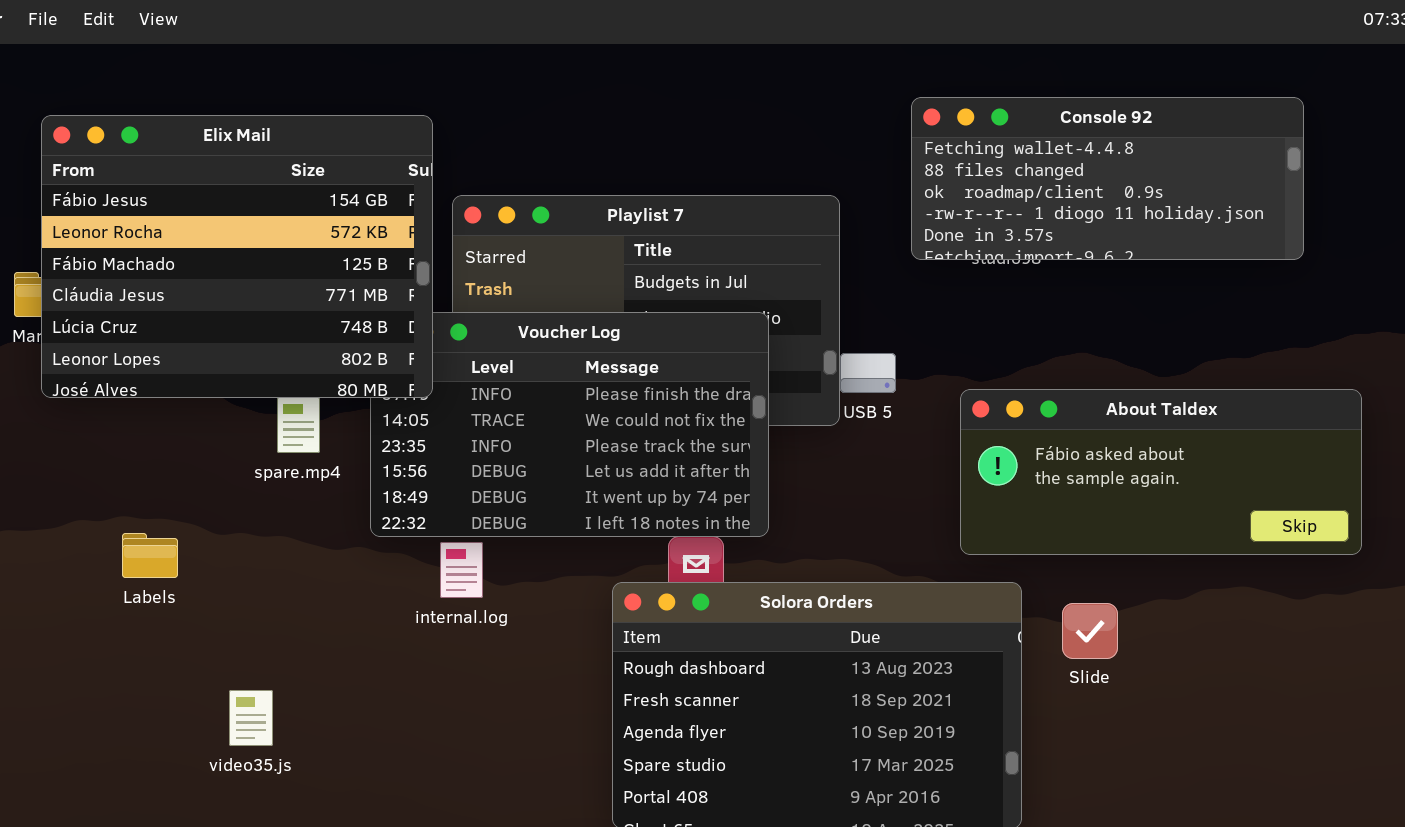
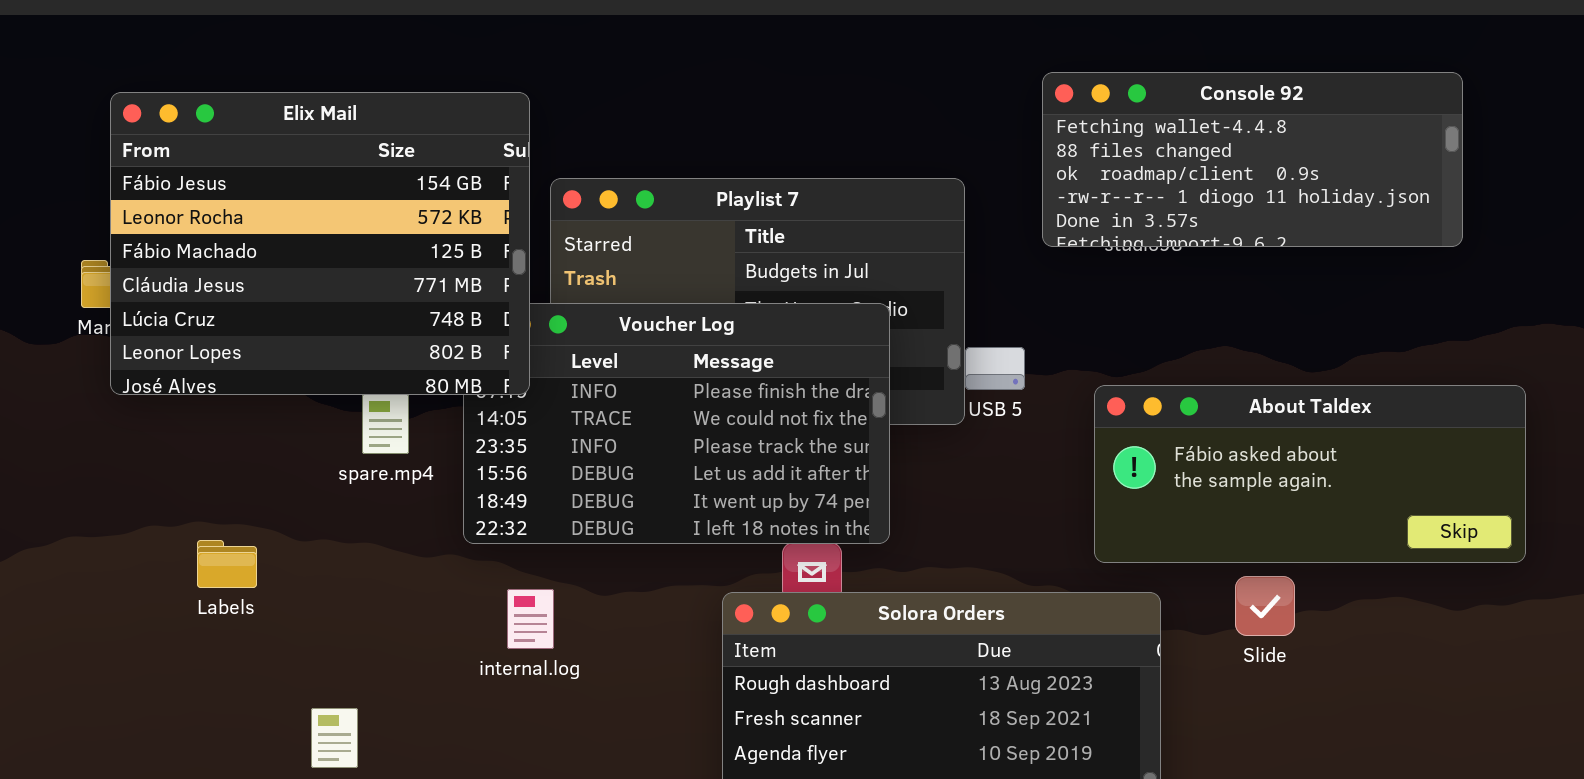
internal.log: [440,542,483,598] -> [507,589,554,649], moved
Slide: [1062,603,1118,659] -> [1235,576,1295,636], moved

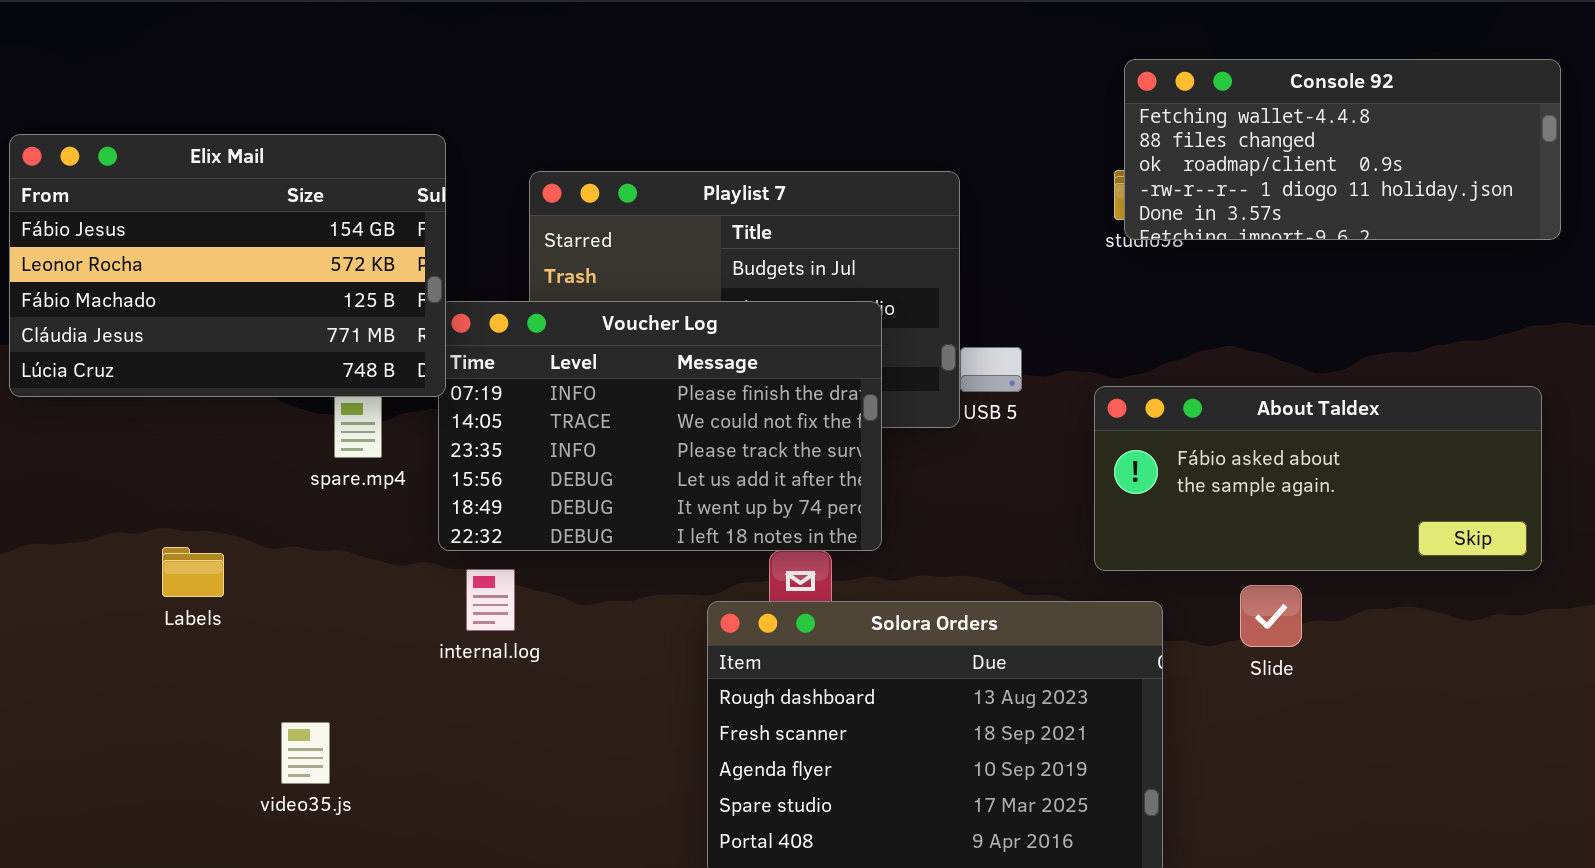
Console 92: [1042,72,1463,247] -> [1124,59,1561,240], moved
Elix Mail: [110,92,530,395] -> [9,134,446,397], moved, resized
internal.log: [507,589,554,649] -> [466,569,515,631], moved

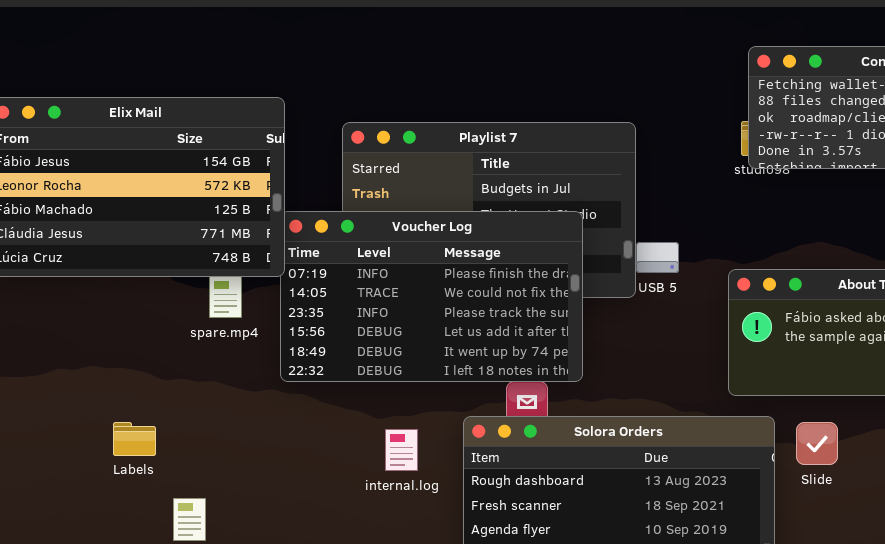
Labels: [162,547,224,597] -> [113,422,156,456], moved
internal.log: [466,569,515,631] -> [385,429,418,471], moved
Slide: [1240,585,1302,647] -> [796,422,838,465], moved

